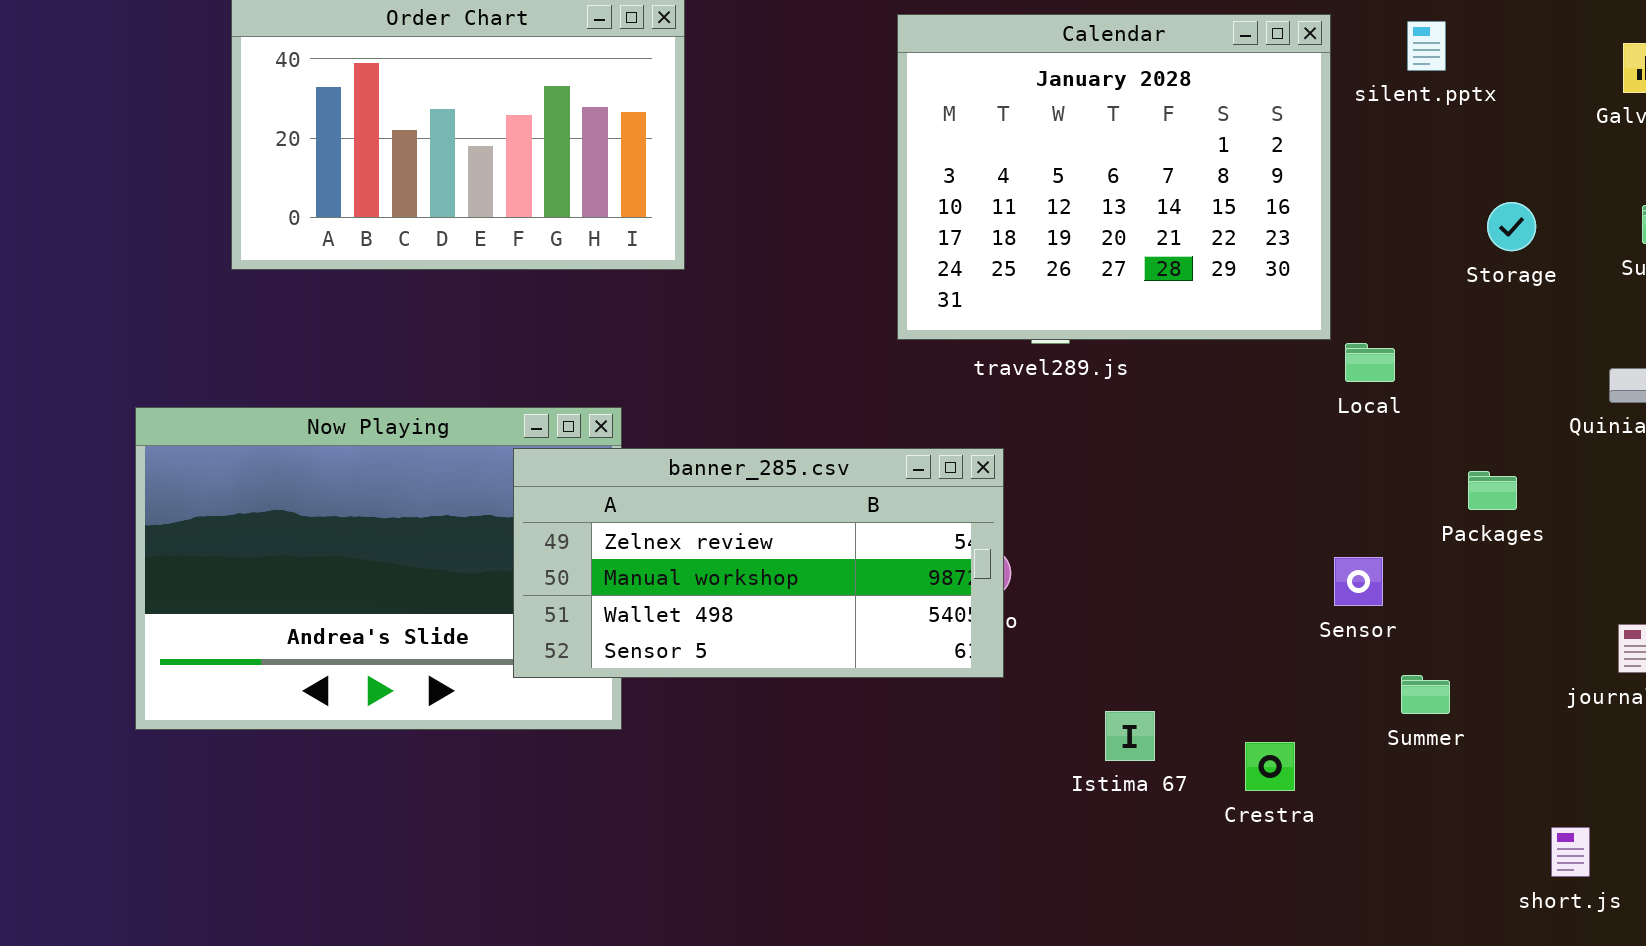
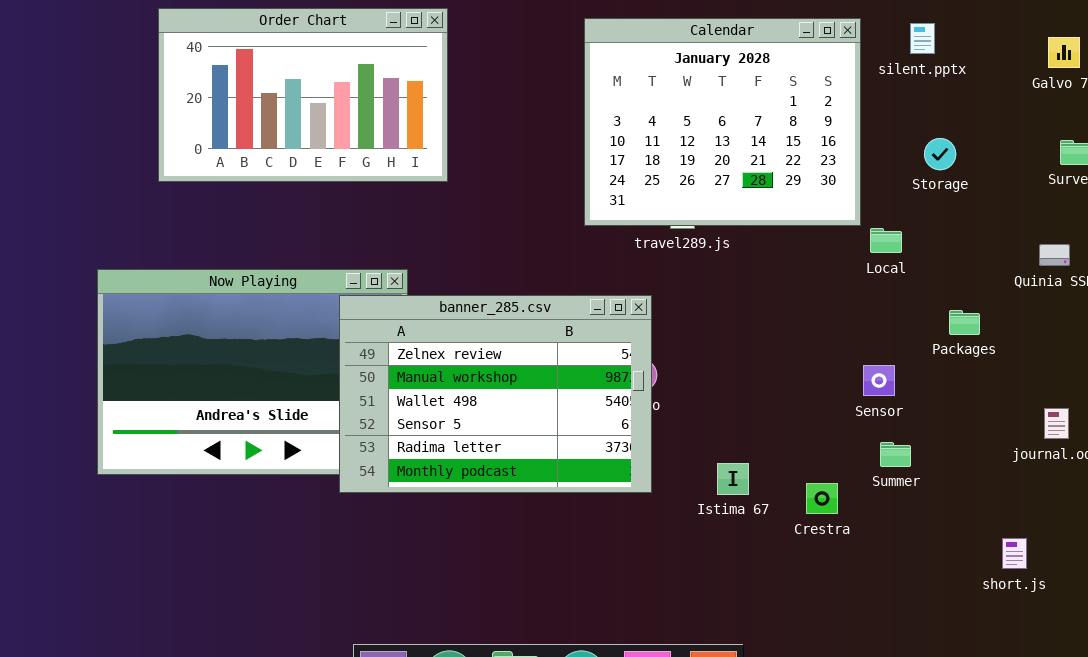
Storage: [1487,202,1536,251] -> [924,138,956,170], moved
banner_285.csv: [513,448,1004,678] -> [339,295,652,493], resized
Summer: [1401,675,1450,714] -> [880,442,911,467], moved

